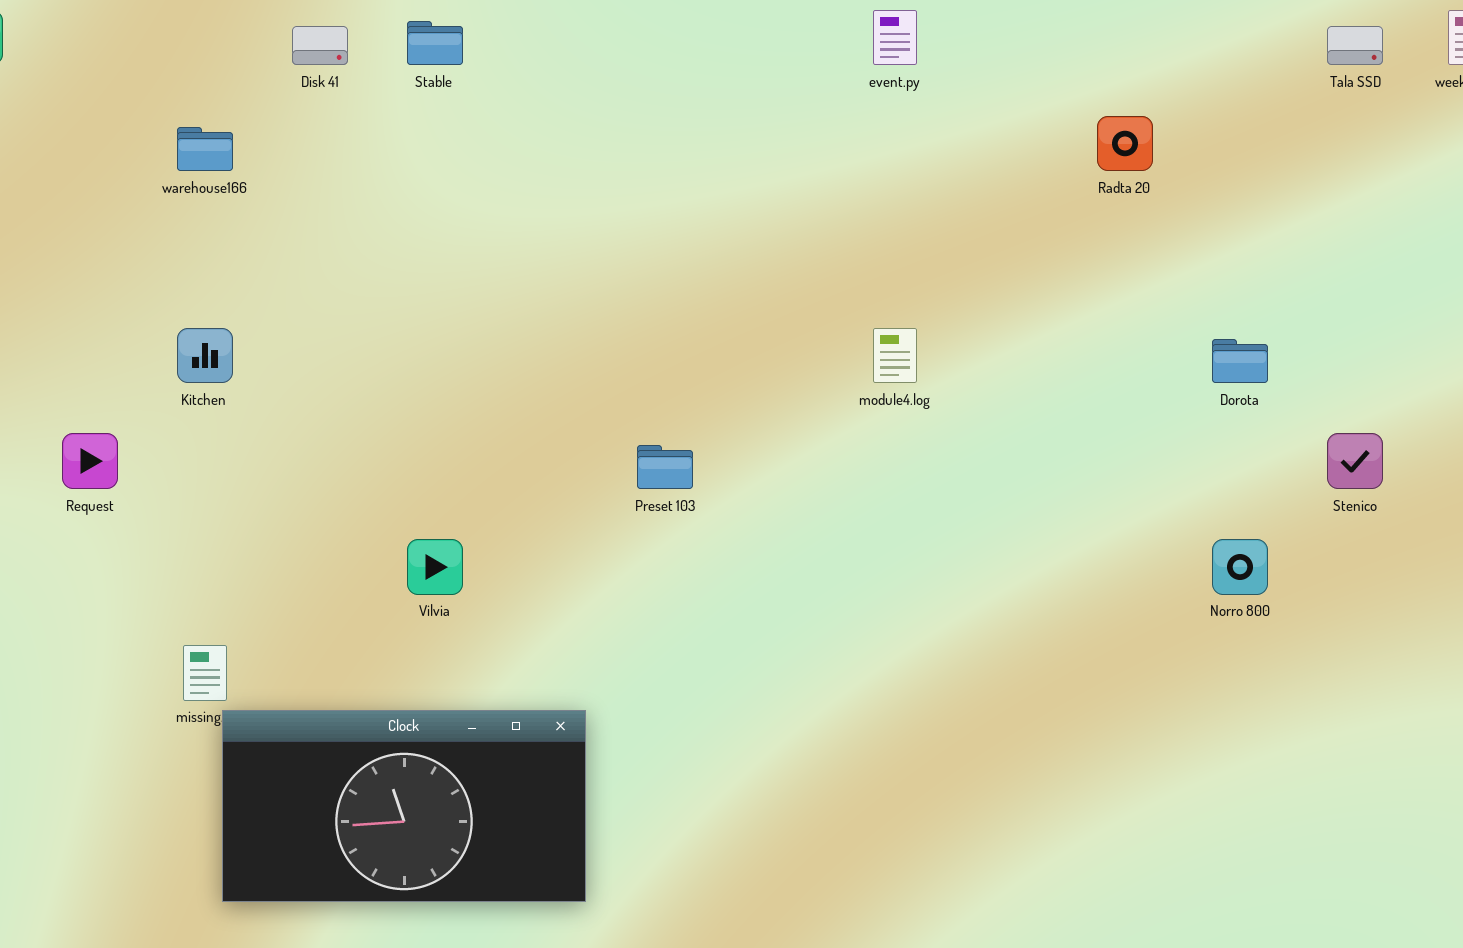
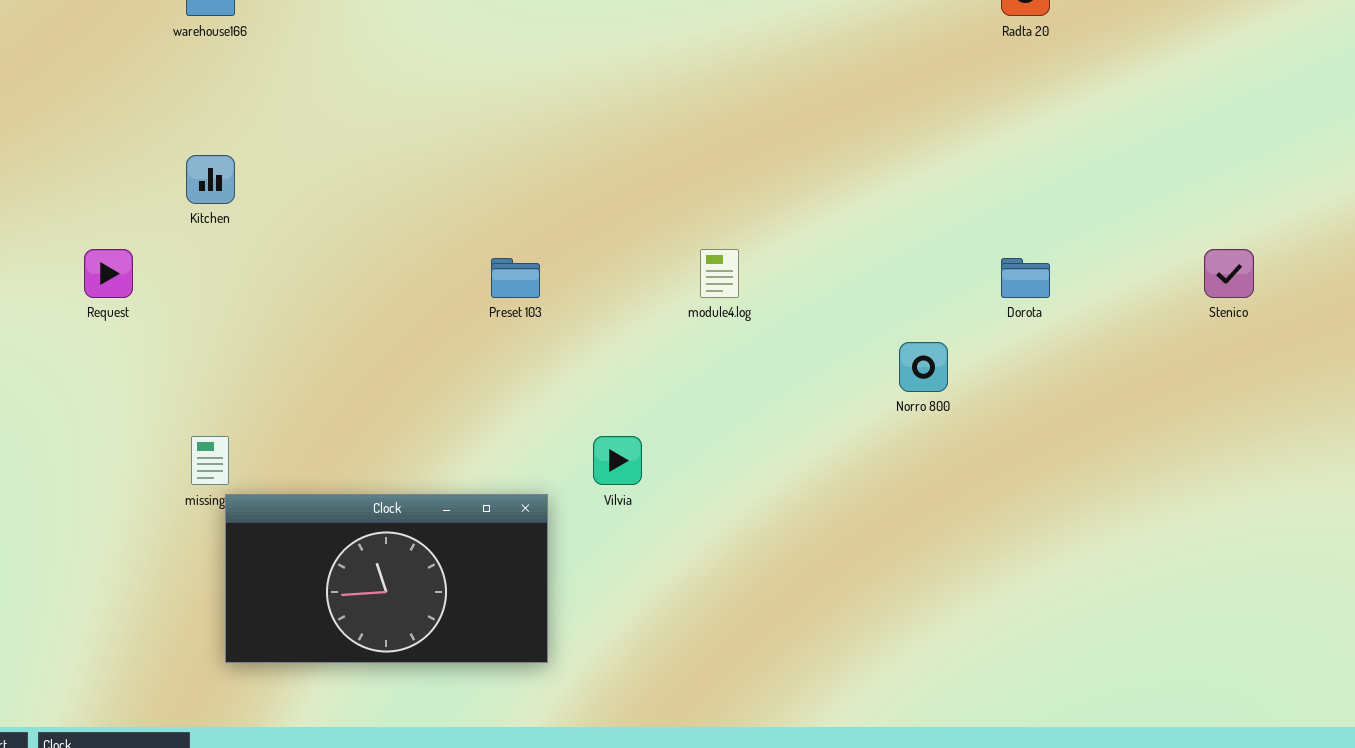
module4.log: [873,328,917,383] -> [700,249,739,298], moved
Dorota: [1212,339,1268,383] -> [1001,258,1050,298], moved
Preset 103: [637,445,693,489] -> [491,258,540,298], moved
Vilvia: [407,539,463,595] -> [593,436,642,485], moved
Norro 800: [1212,539,1268,595] -> [899,342,948,392], moved

